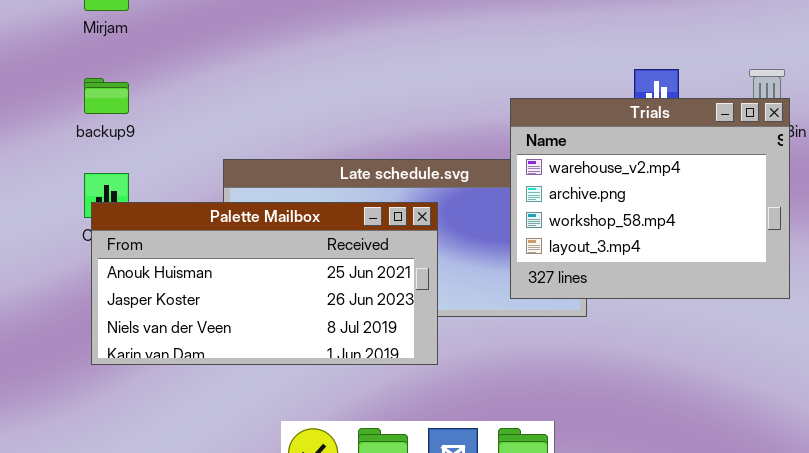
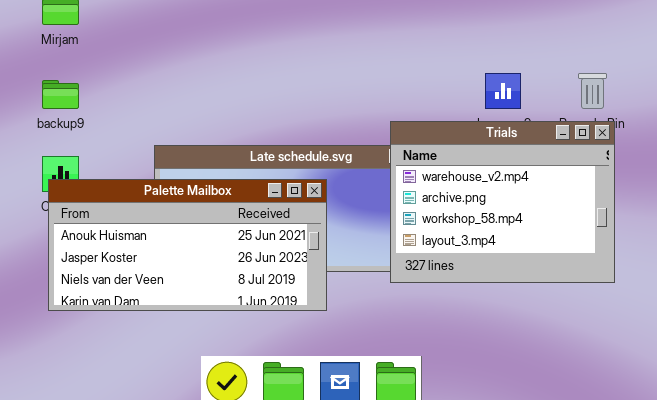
Trials: [510,98,790,299] -> [390,121,615,283], moved

